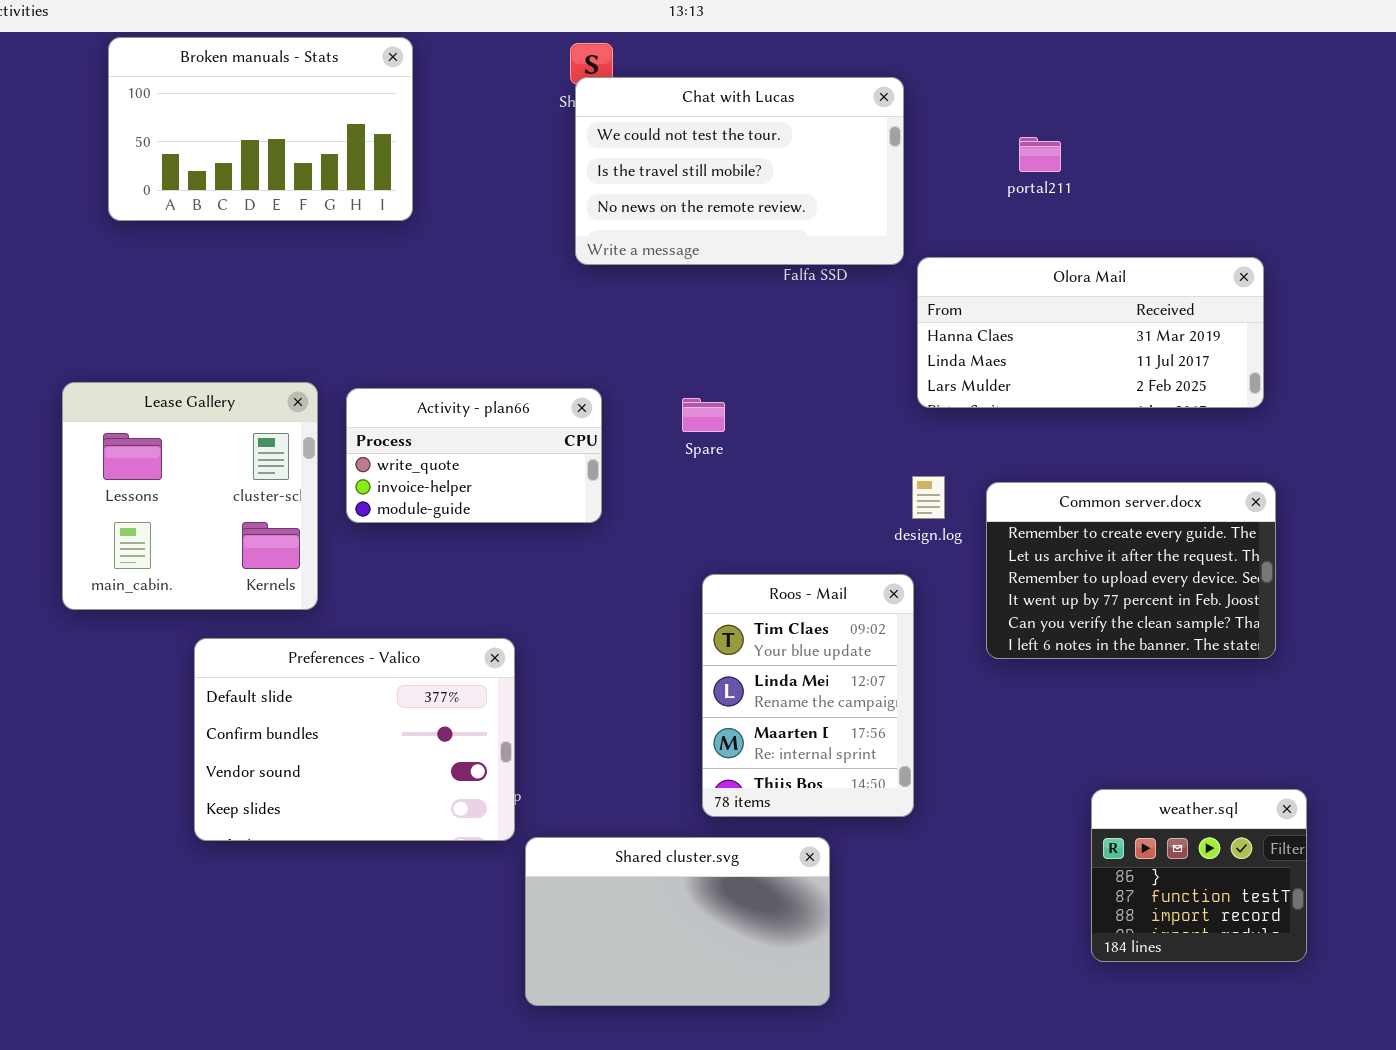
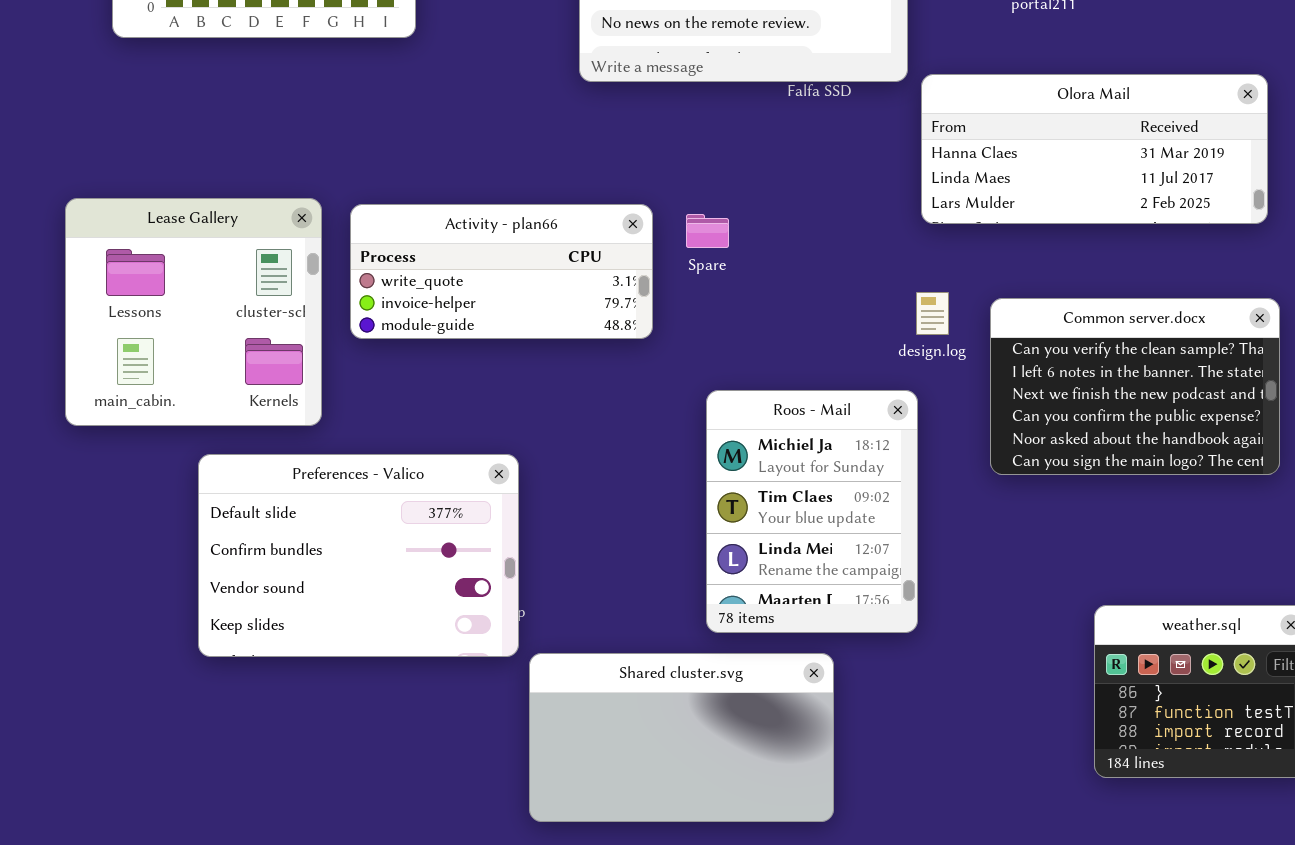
Activity - plan66: [346,388,602,523] -> [350,204,653,339], resized
Common server.docx: [986,482,1276,659] -> [990,298,1280,475], scrolled down 4 rows
Roos - Mail: [702,574,914,817] -> [706,390,918,633], scrolled up 1 row

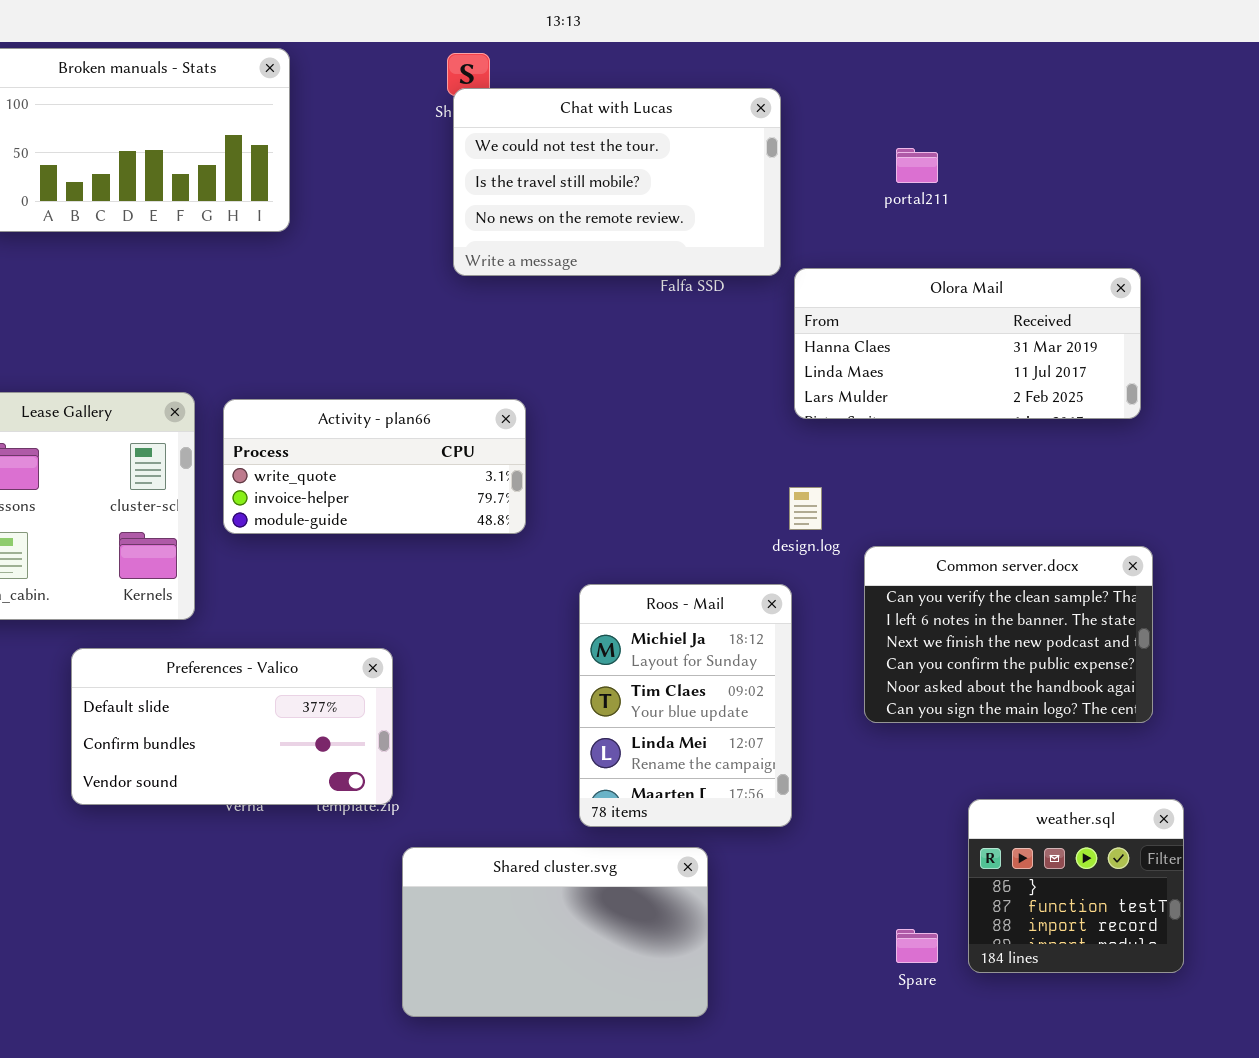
Spare: [686,214,729,248] -> [896,929,938,963], moved
Common server.docx: [990,298,1280,475] -> [864,546,1153,723], moved
Preferences - Valico: [198,454,519,657] -> [71,648,393,805], resized

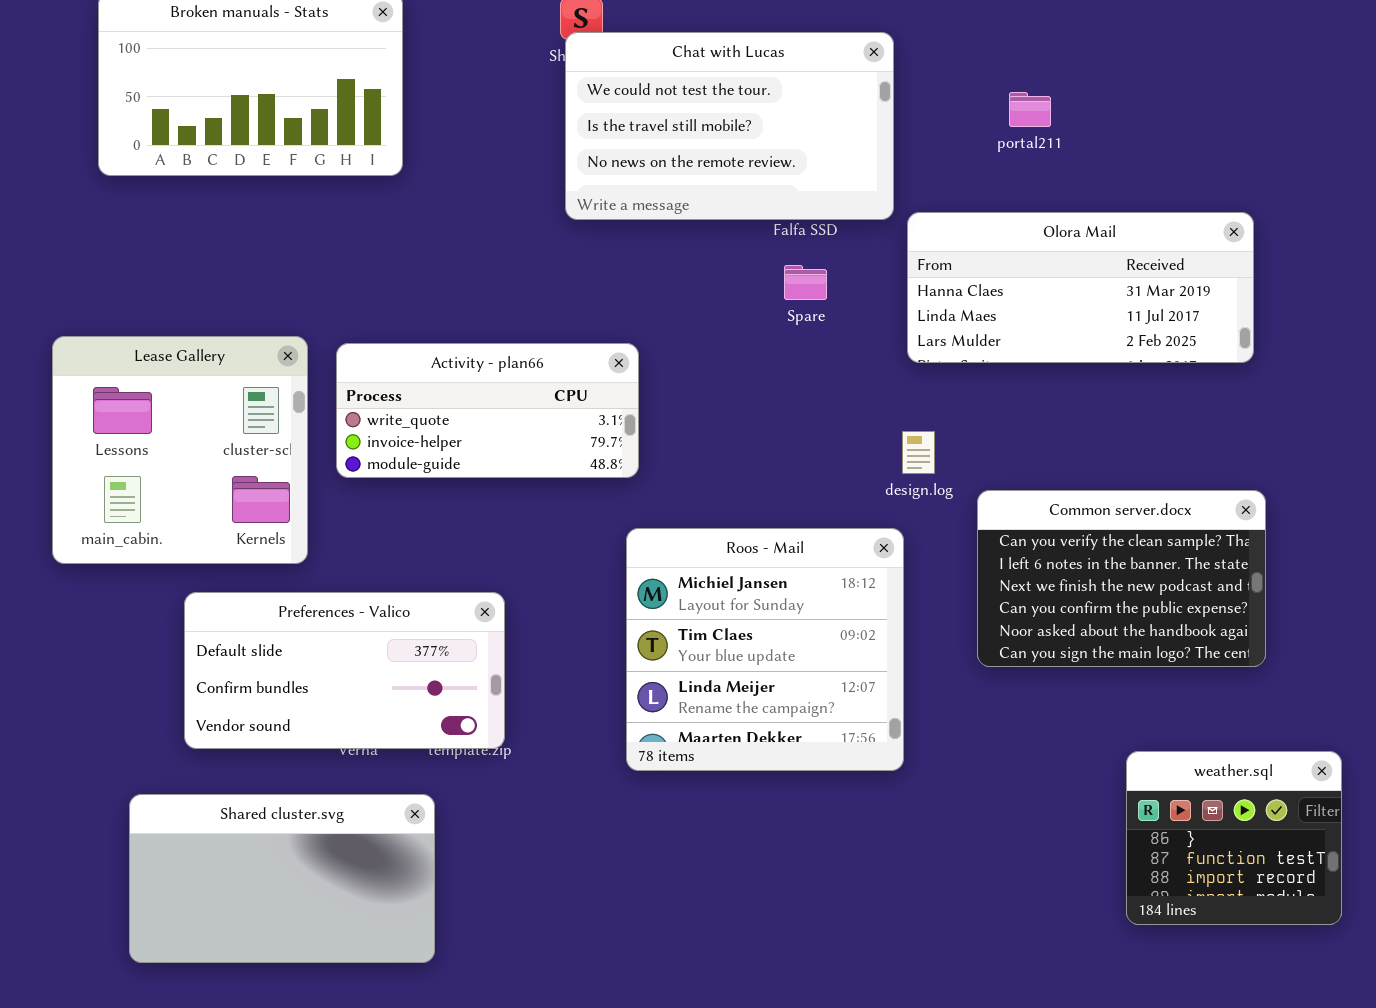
Roos - Mail: [579,584,792,827] -> [626,528,904,771], resized
weather.sql: [968,799,1184,973] -> [1126,751,1342,925], moved
Shared cluster.svg: [402,847,708,1017] -> [129,794,435,963], moved
Spare: [896,929,938,963] -> [784,265,827,300], moved

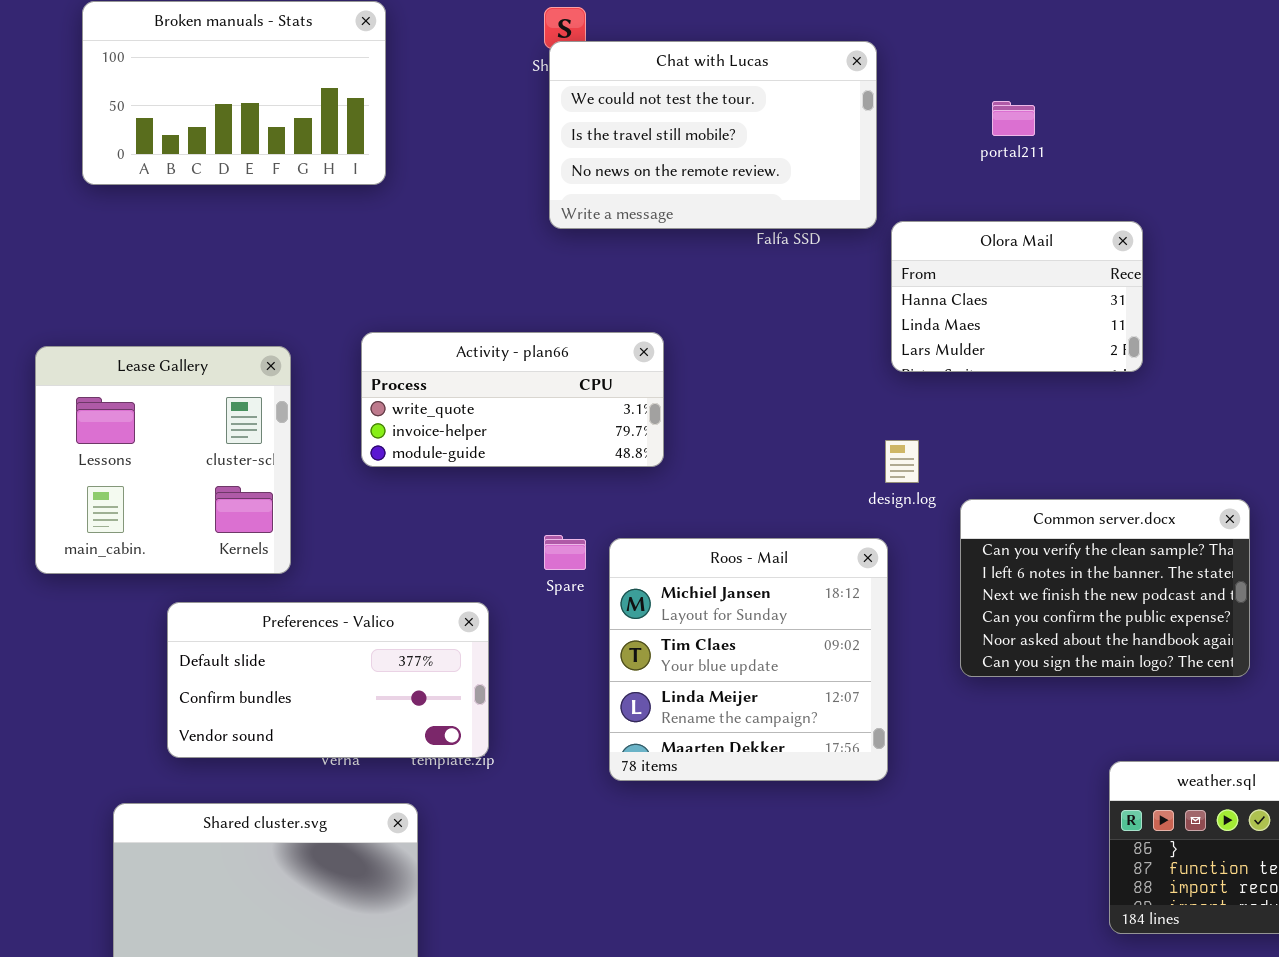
Olora Mail: [907,212,1254,363] -> [891,221,1143,372], resized
Spare: [784,265,827,300] -> [544,535,586,570], moved
Activity - plan66: [336,343,639,478] -> [361,332,664,467], moved

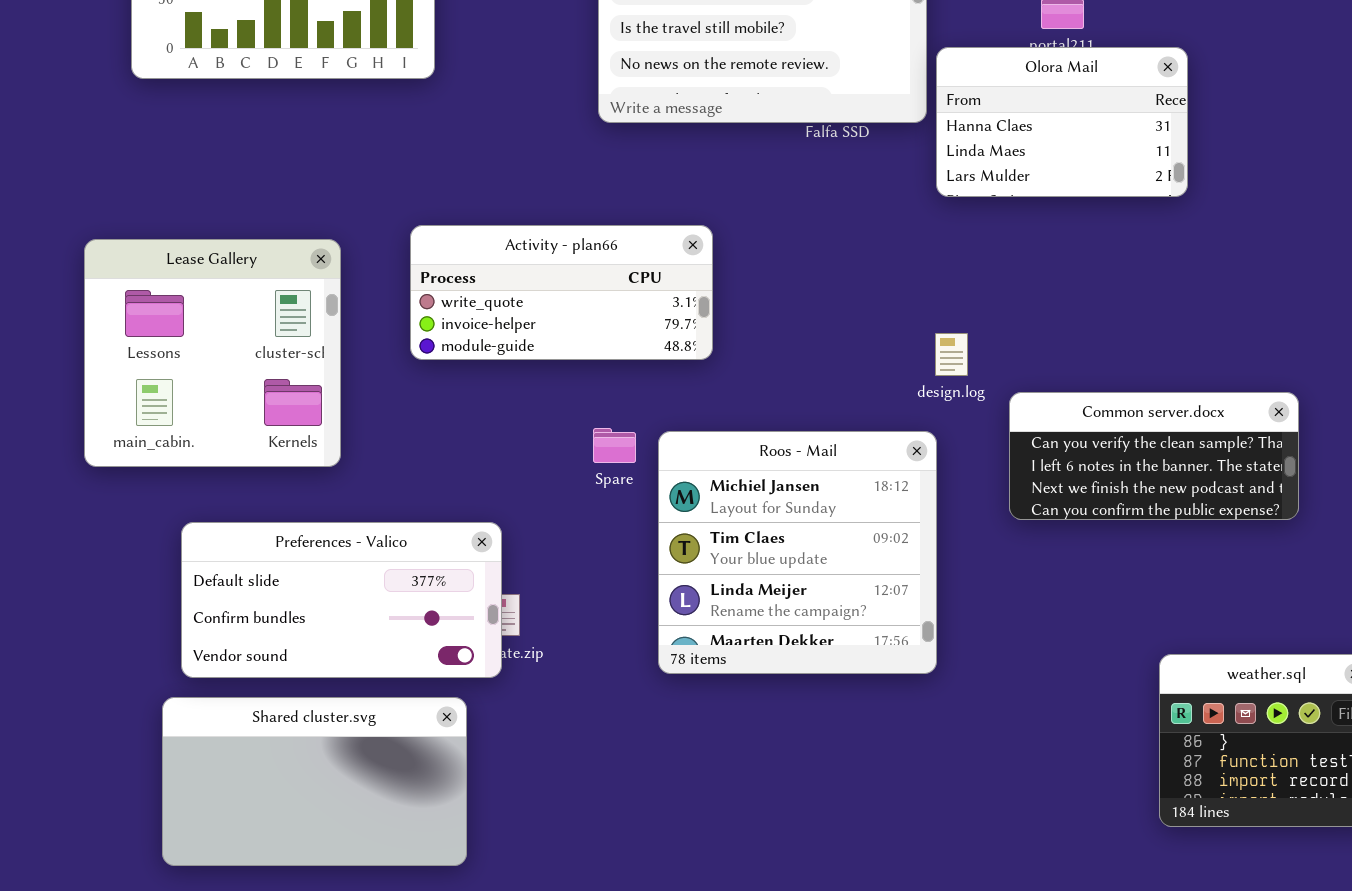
Olora Mail: [891,221,1143,372] -> [936,47,1188,197], moved
Common server.docx: [960,499,1250,677] -> [1009,392,1299,520], resized
Preferences - Valico: [167,602,489,758] -> [181,522,502,678], moved

